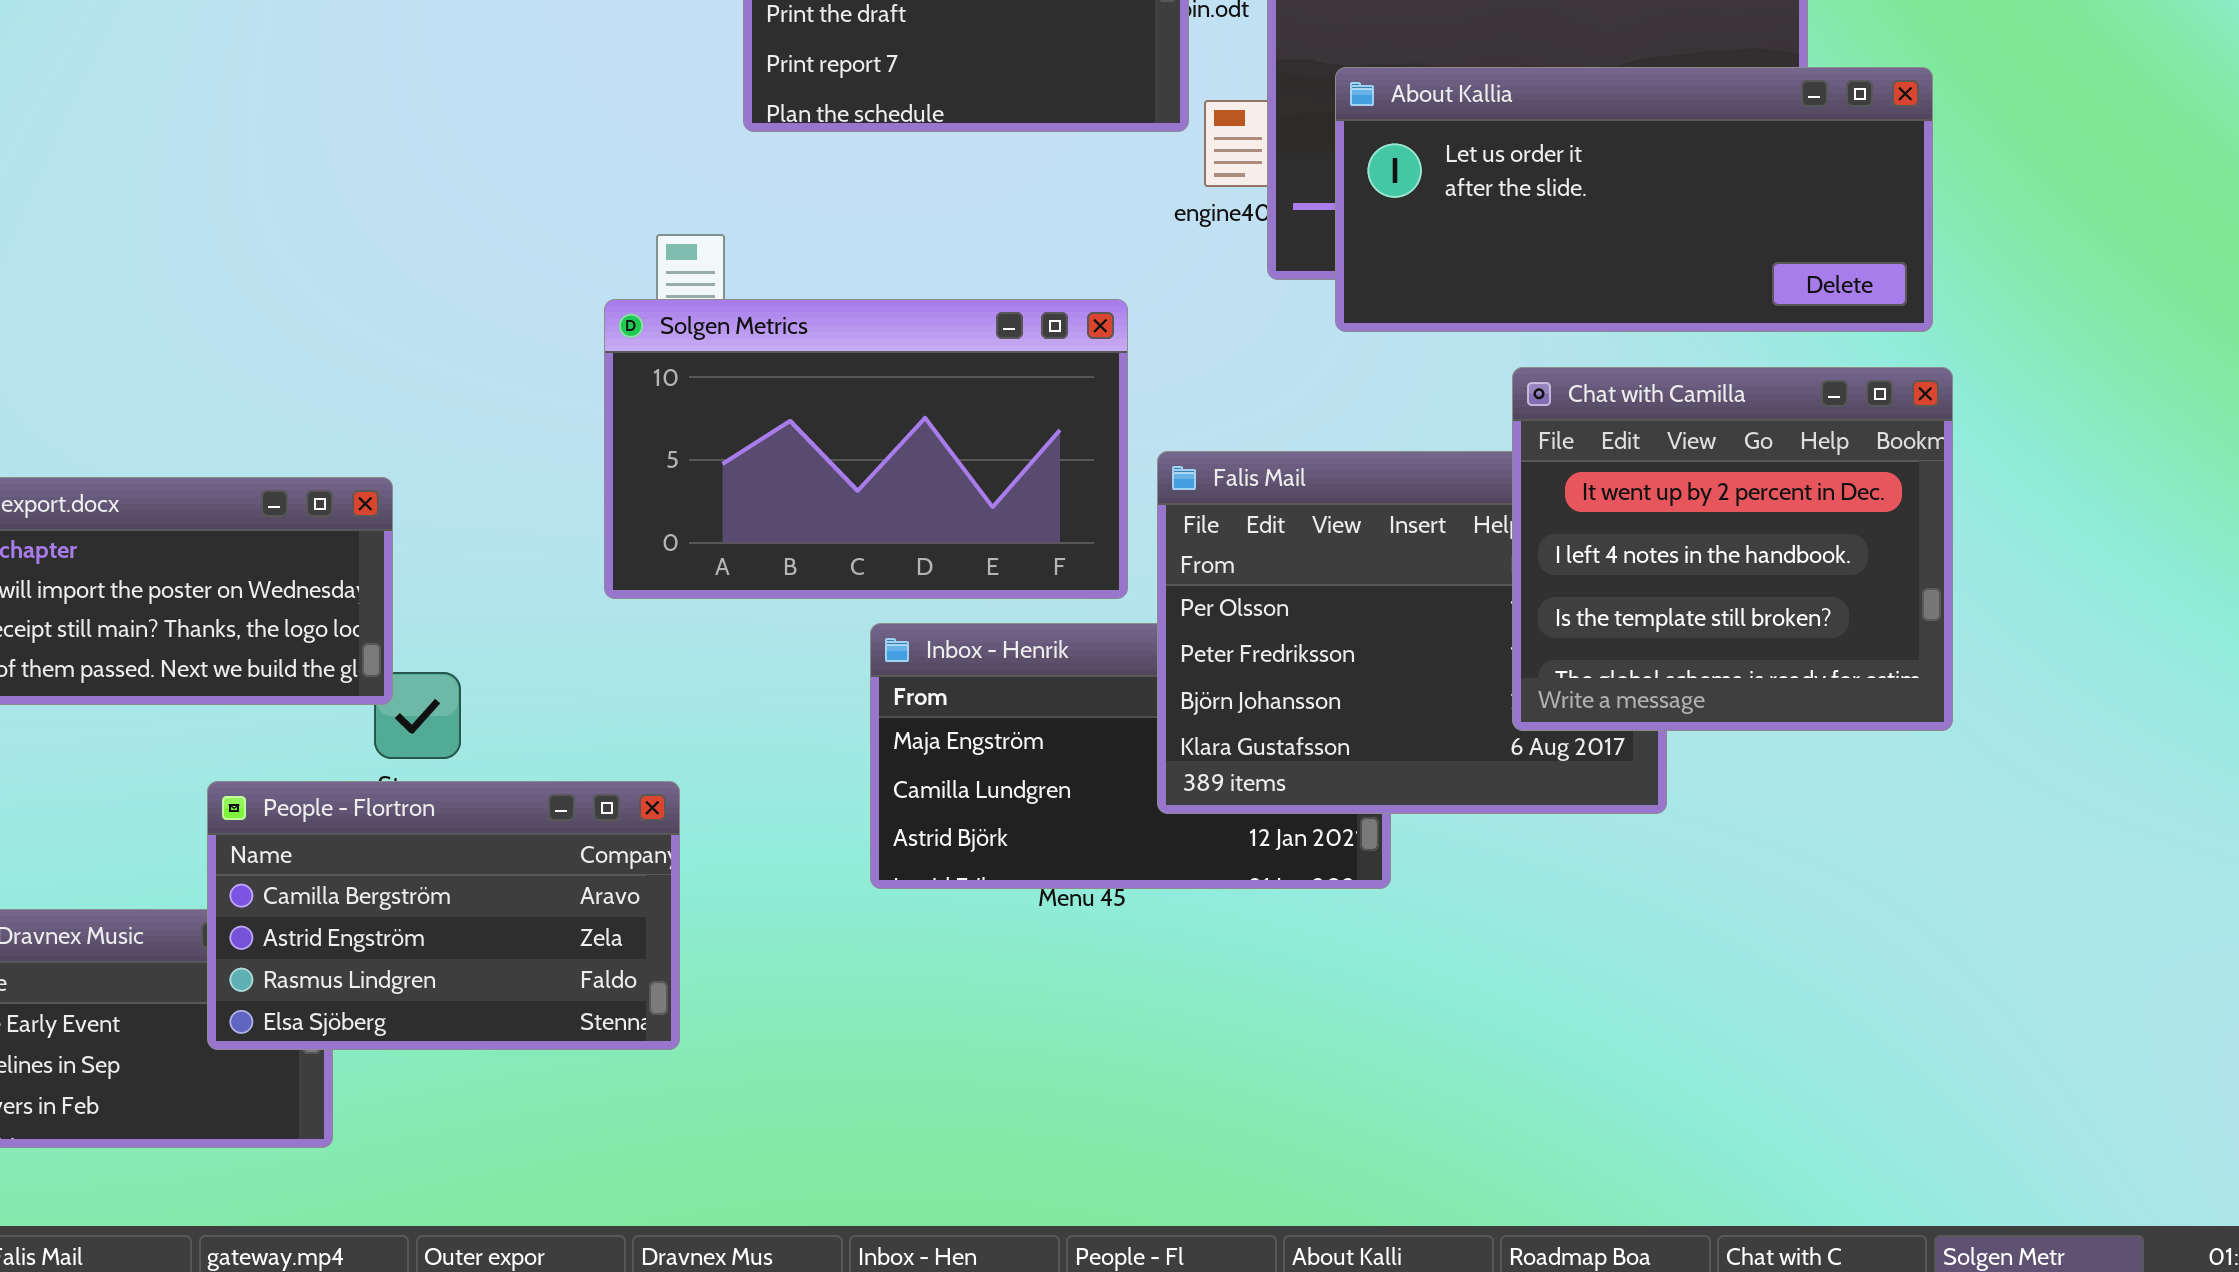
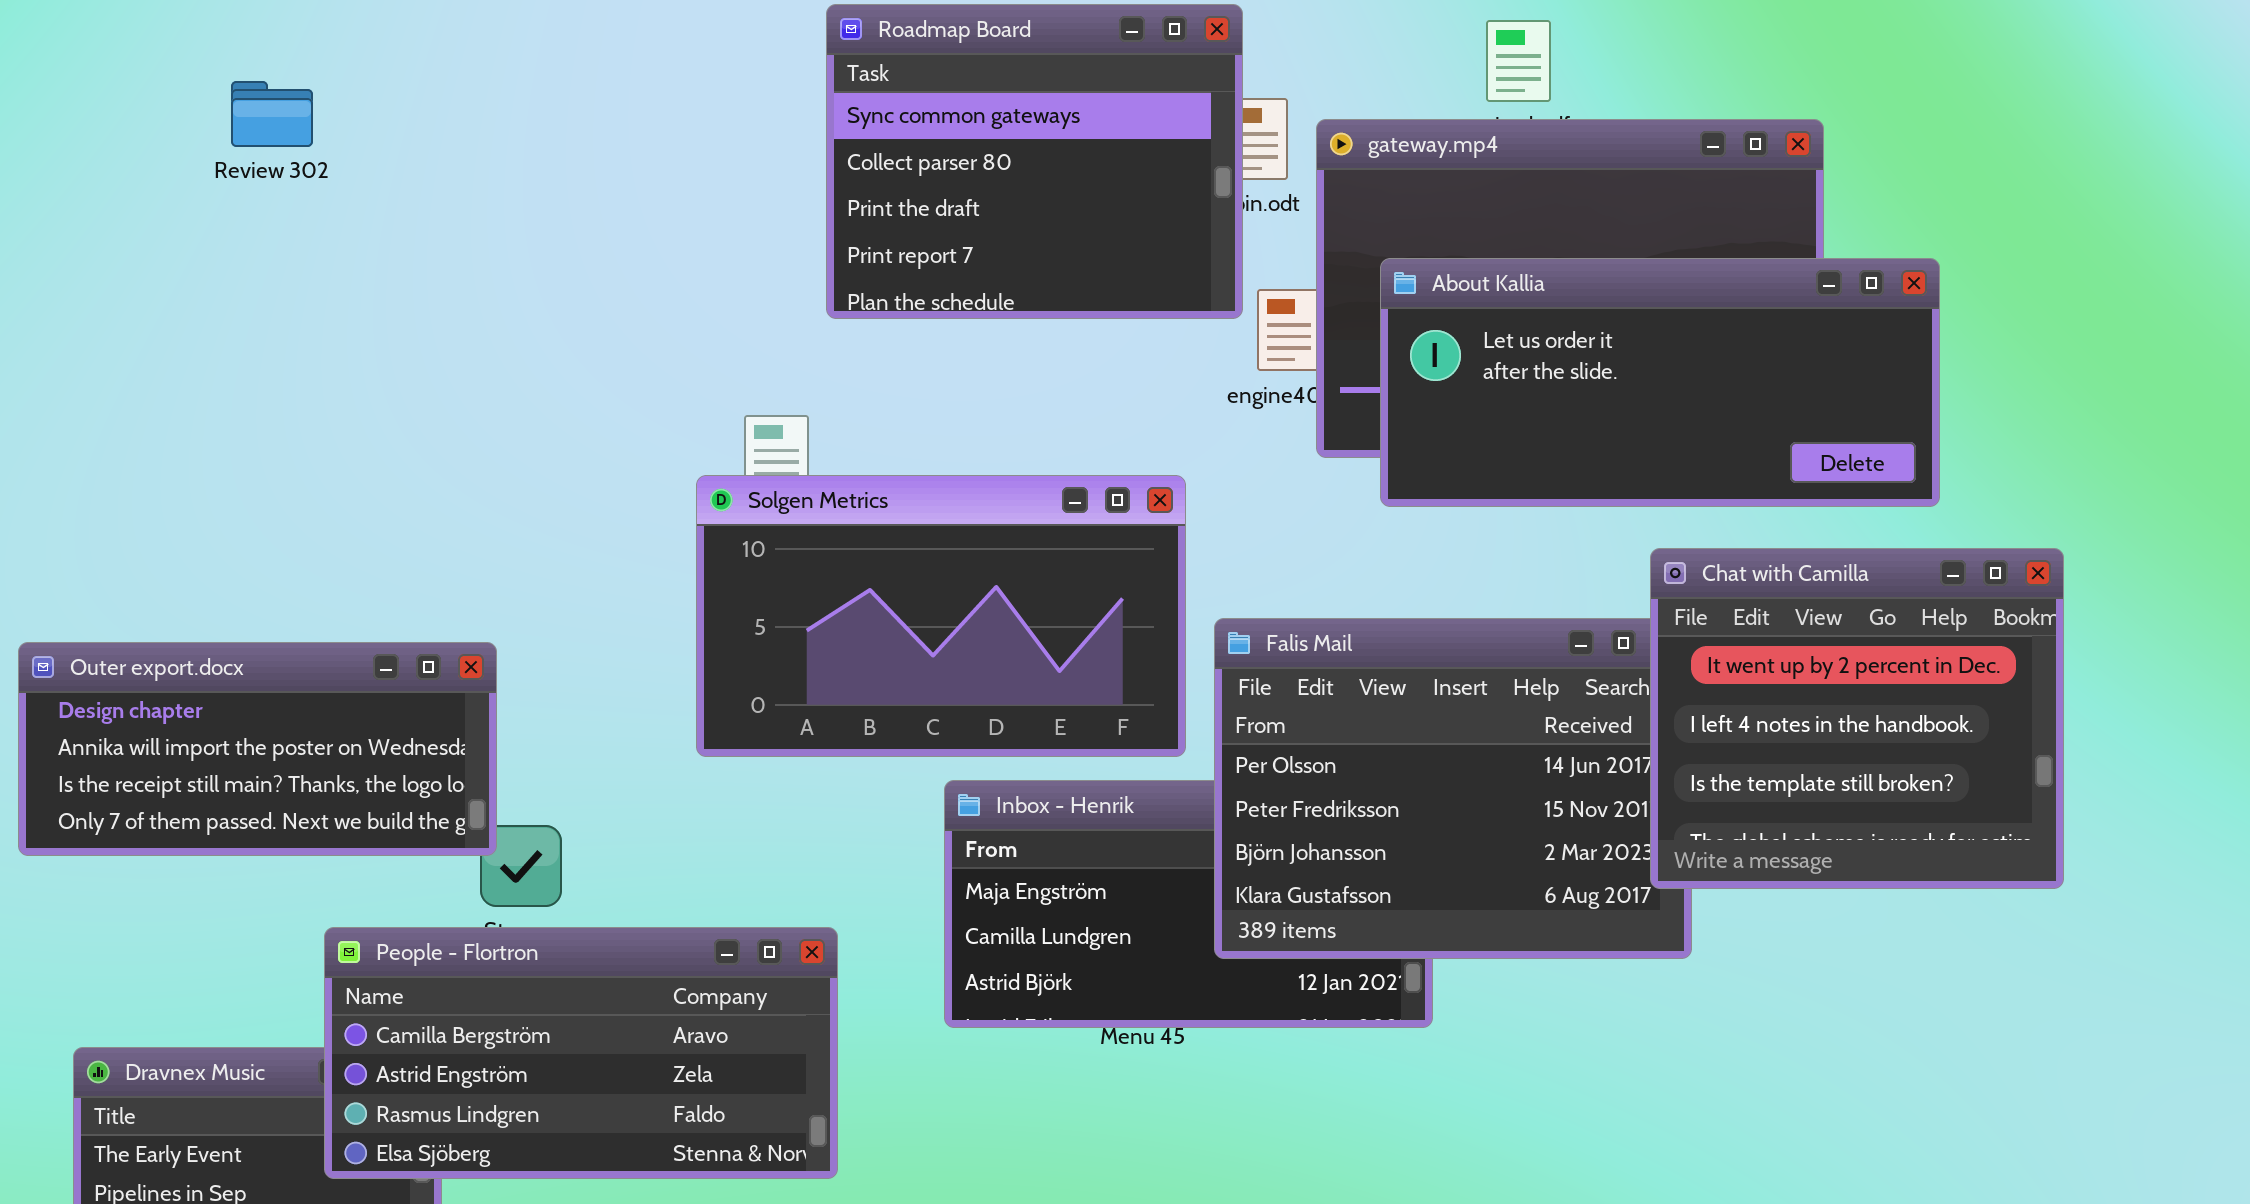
Chat with Camilla: [1512,367,1953,731] -> [1650,548,2064,889], moved
People - Flortron: [207,781,680,1050] -> [324,927,838,1179], resized

